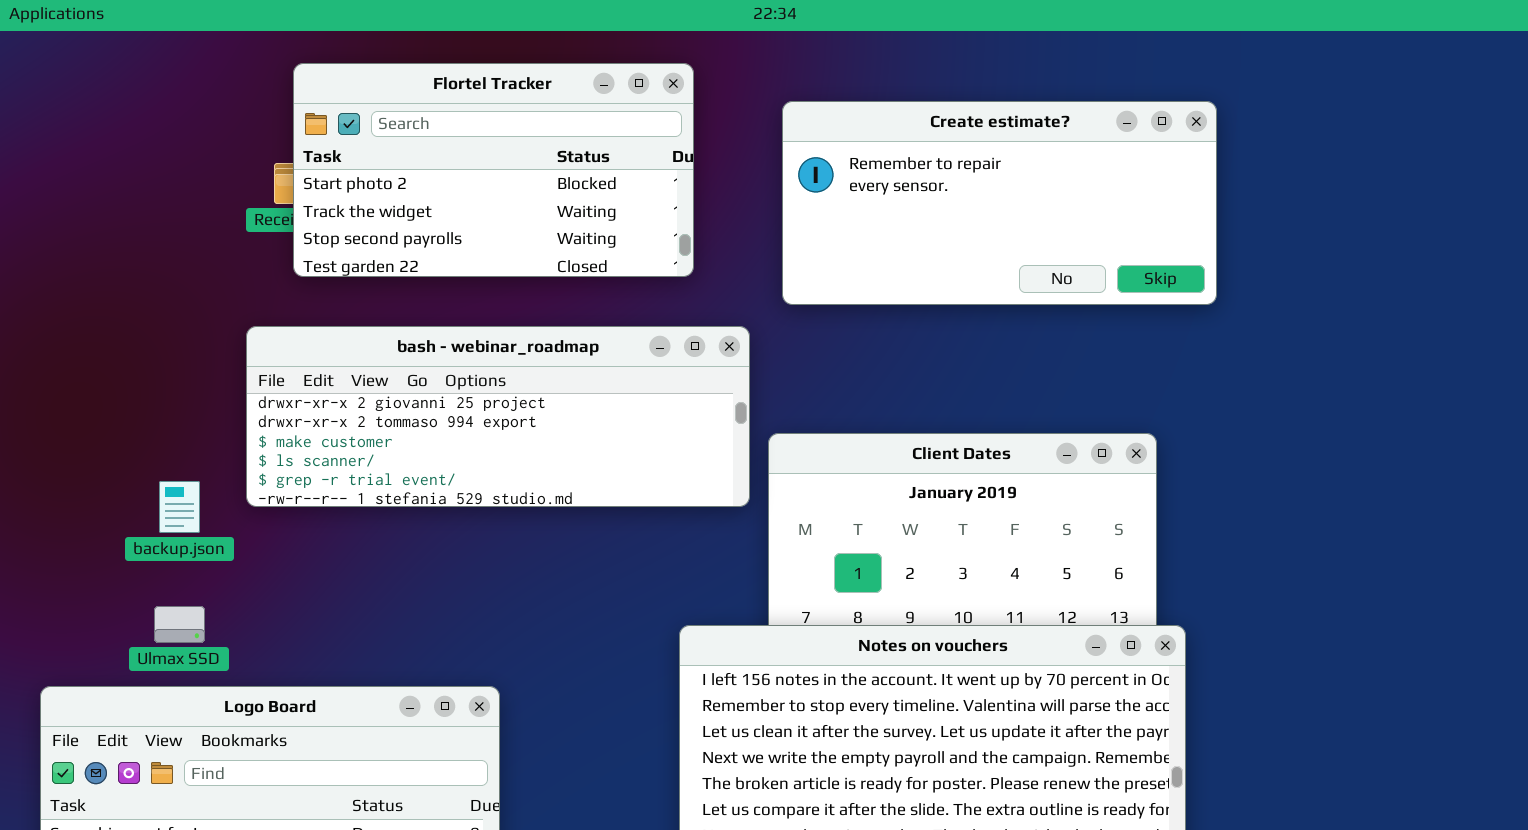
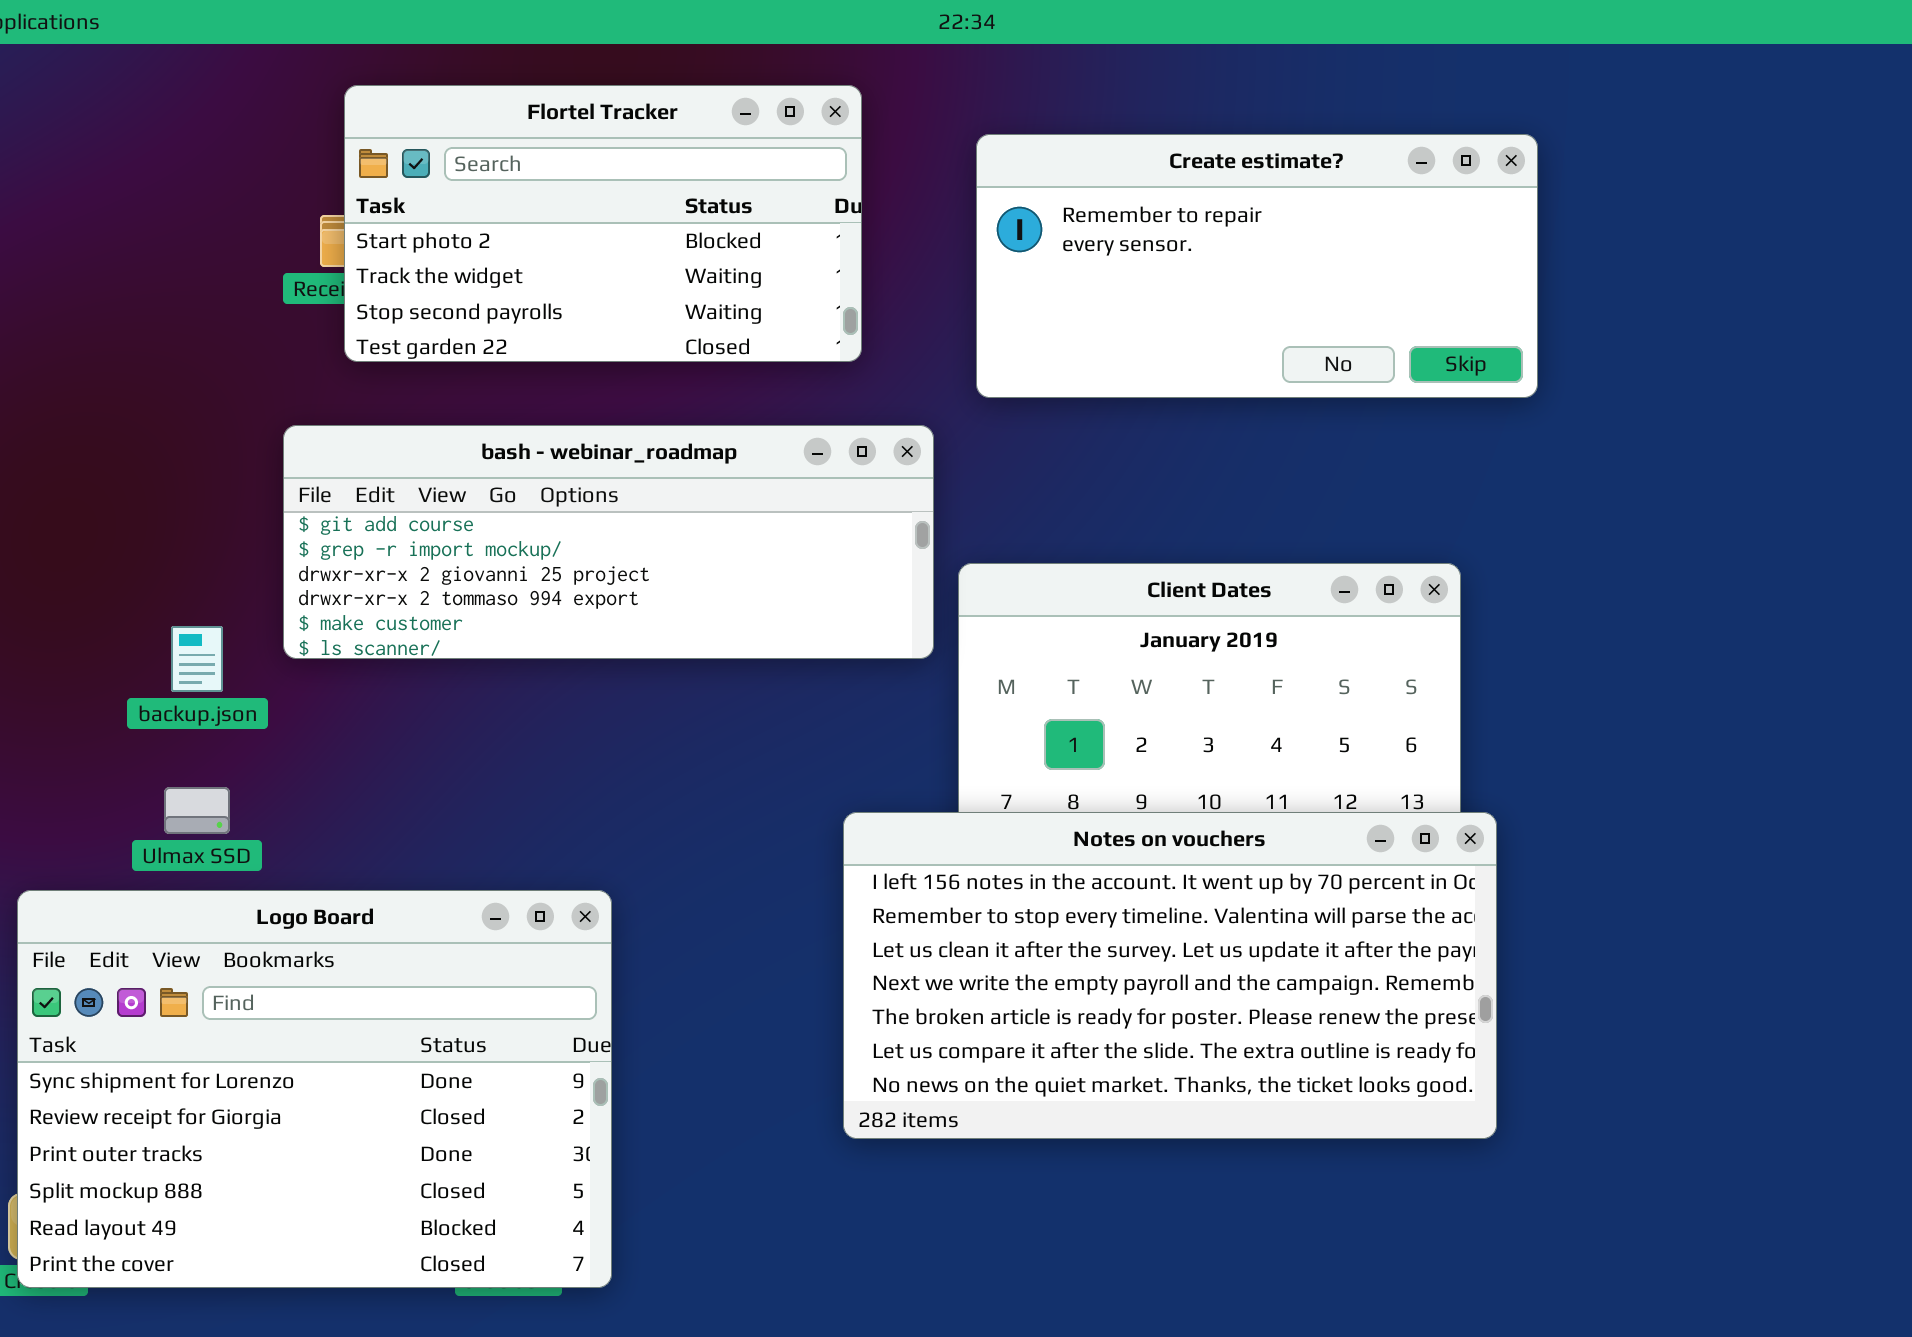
bash - webinar_roadmap: [246,326,750,507] -> [283,425,934,659], scrolled up 2 rows

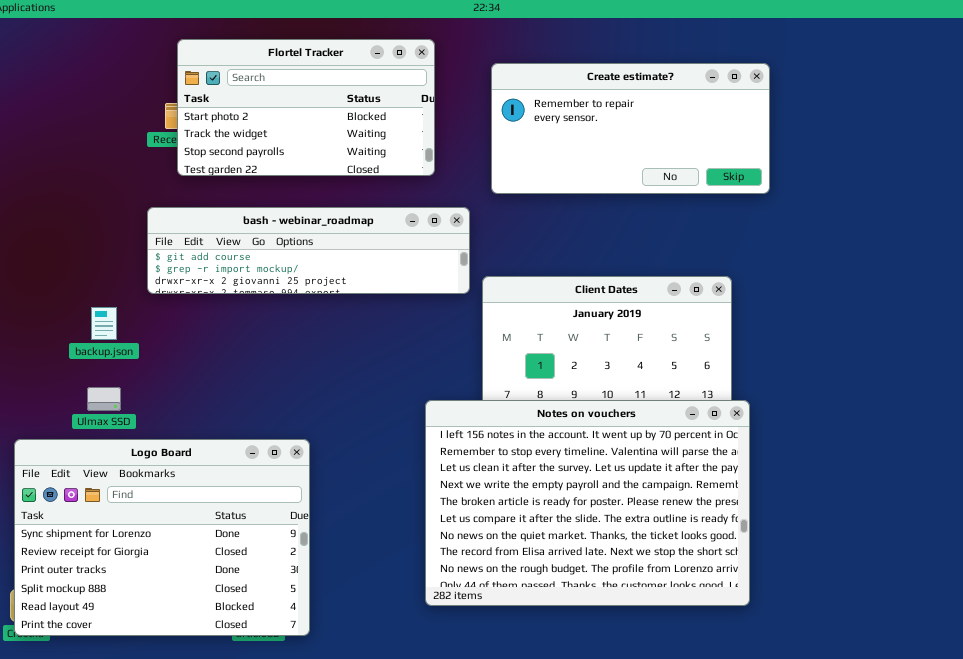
bash - webinar_roadmap: [283,425,934,659] -> [147,207,470,294], resized
Notes on vouchers: [843,812,1497,1139] -> [425,400,750,606], resized

